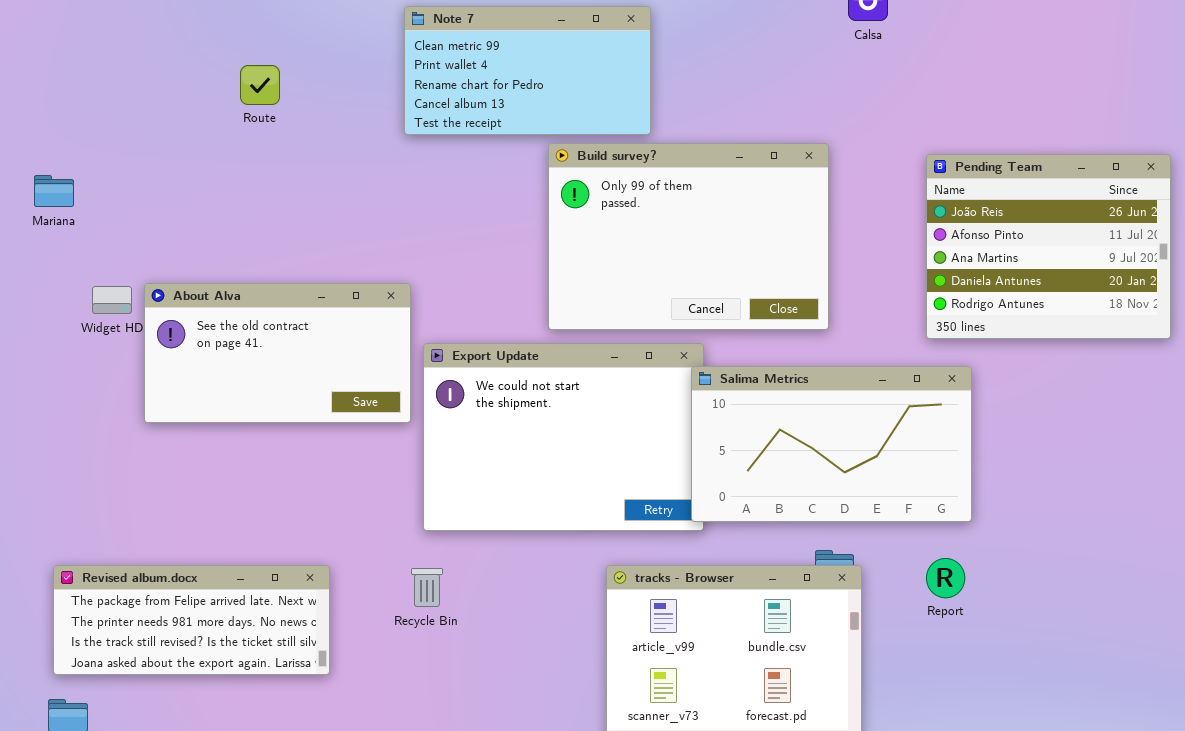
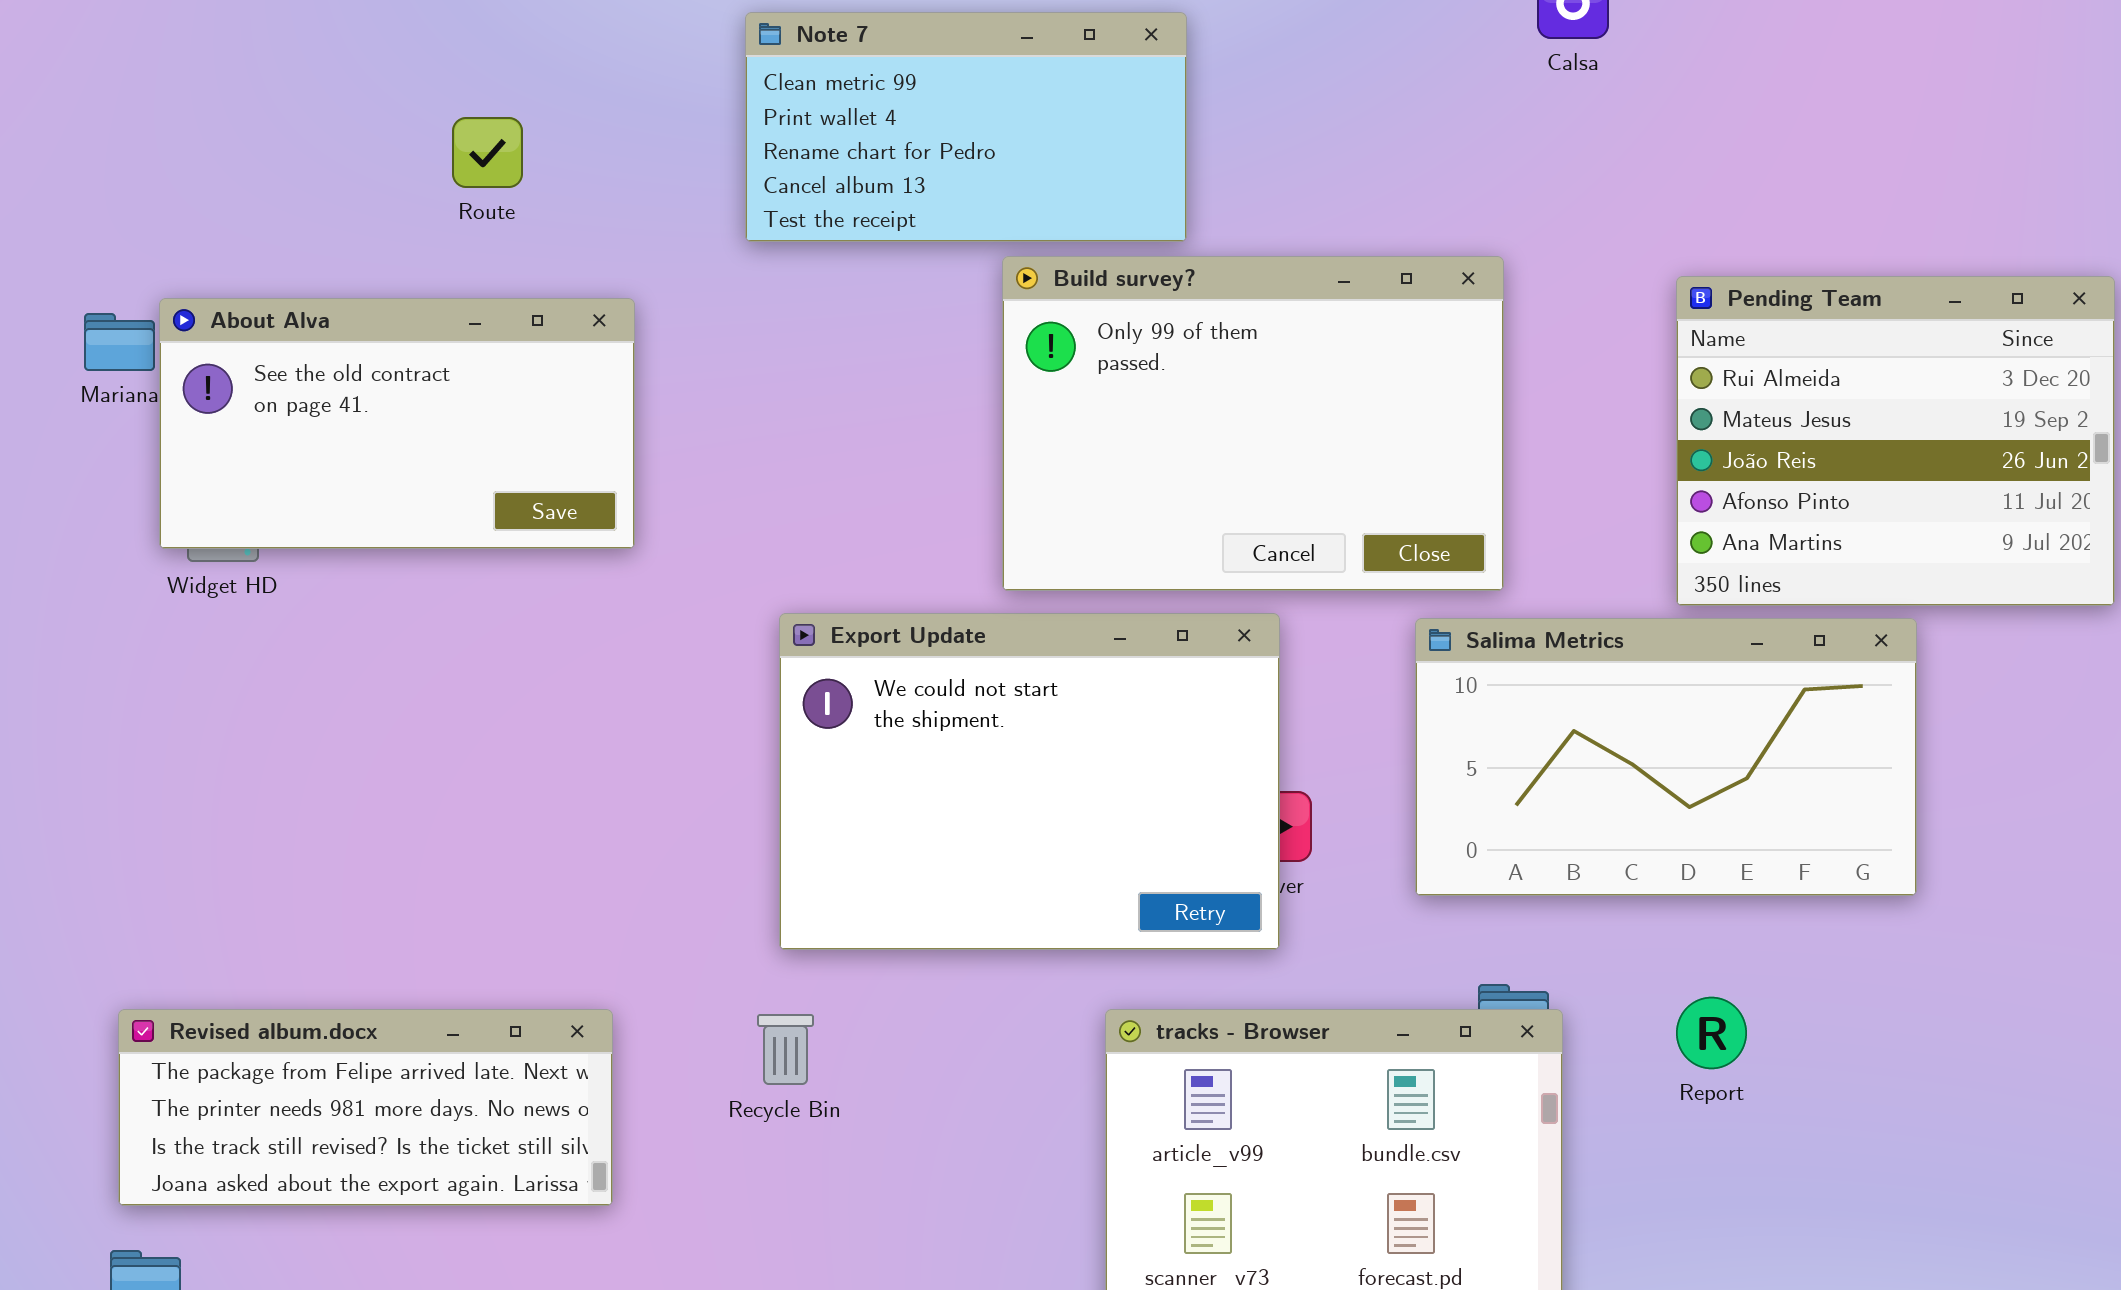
Pending Team: [926,154,1171,339] -> [1676,276,2115,606], scrolled up 2 rows
About Alva: [144,283,411,423] -> [159,298,635,549], moved
Salima Metrics: [691,366,972,522] -> [1415,618,1917,896], moved

